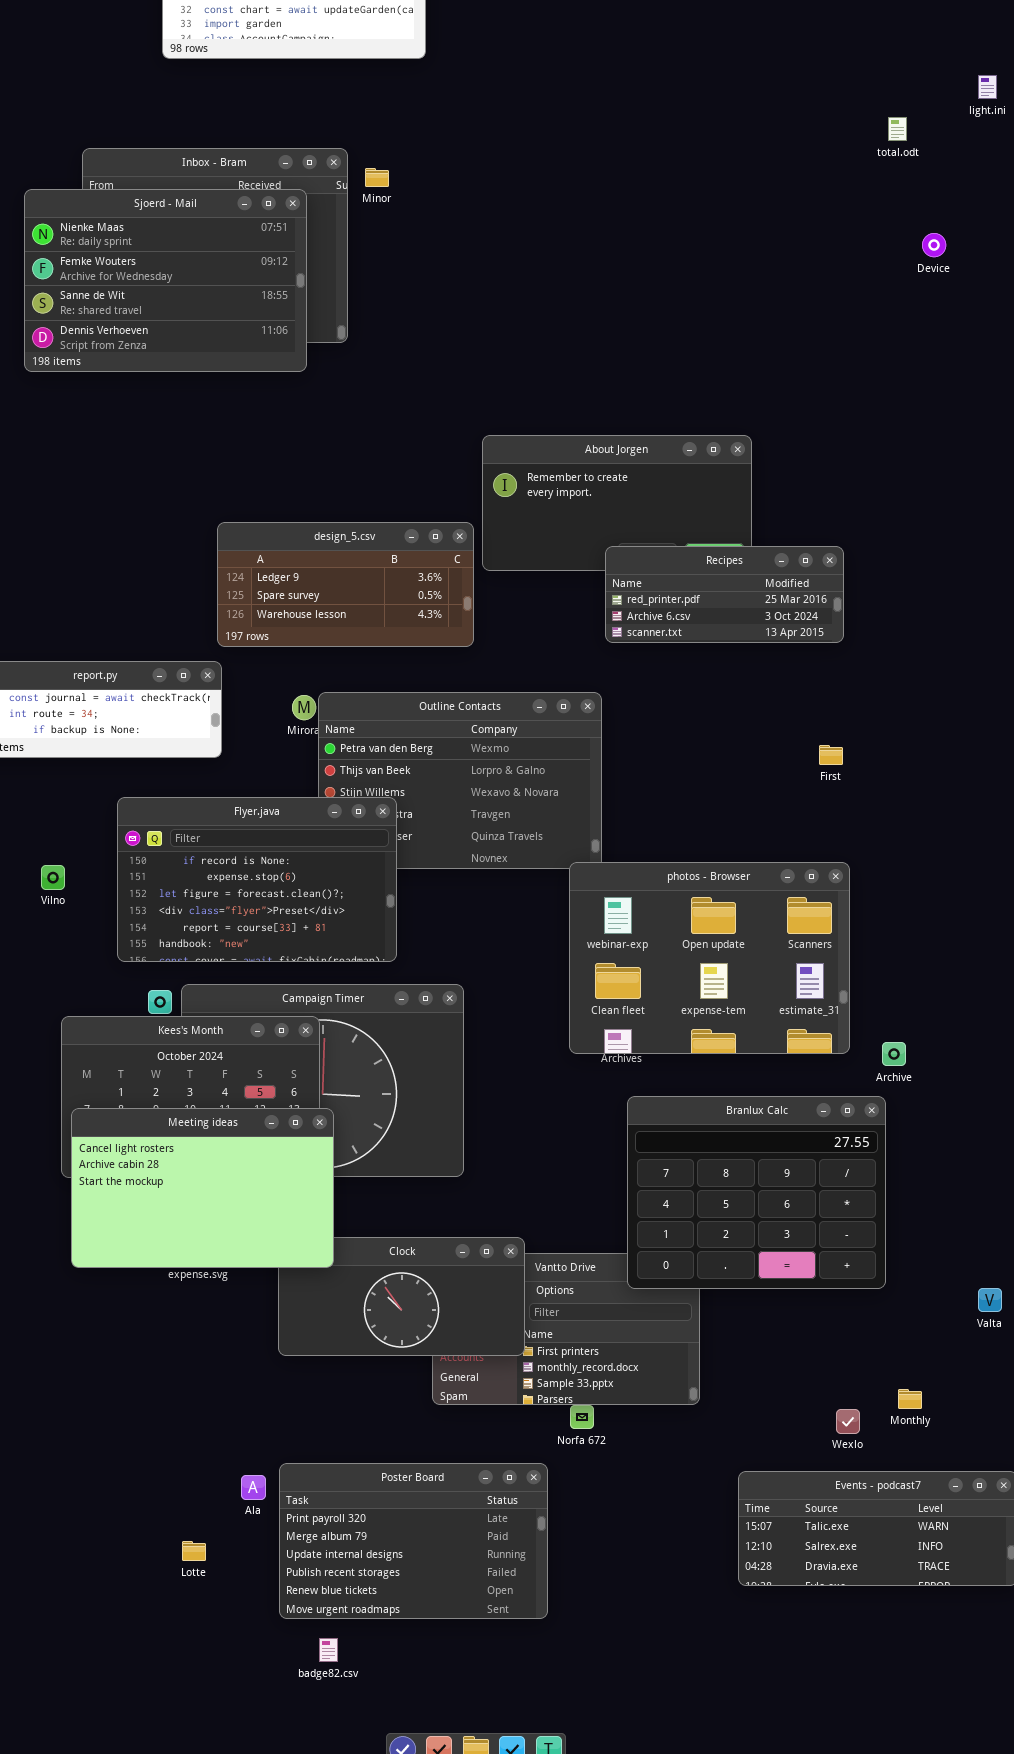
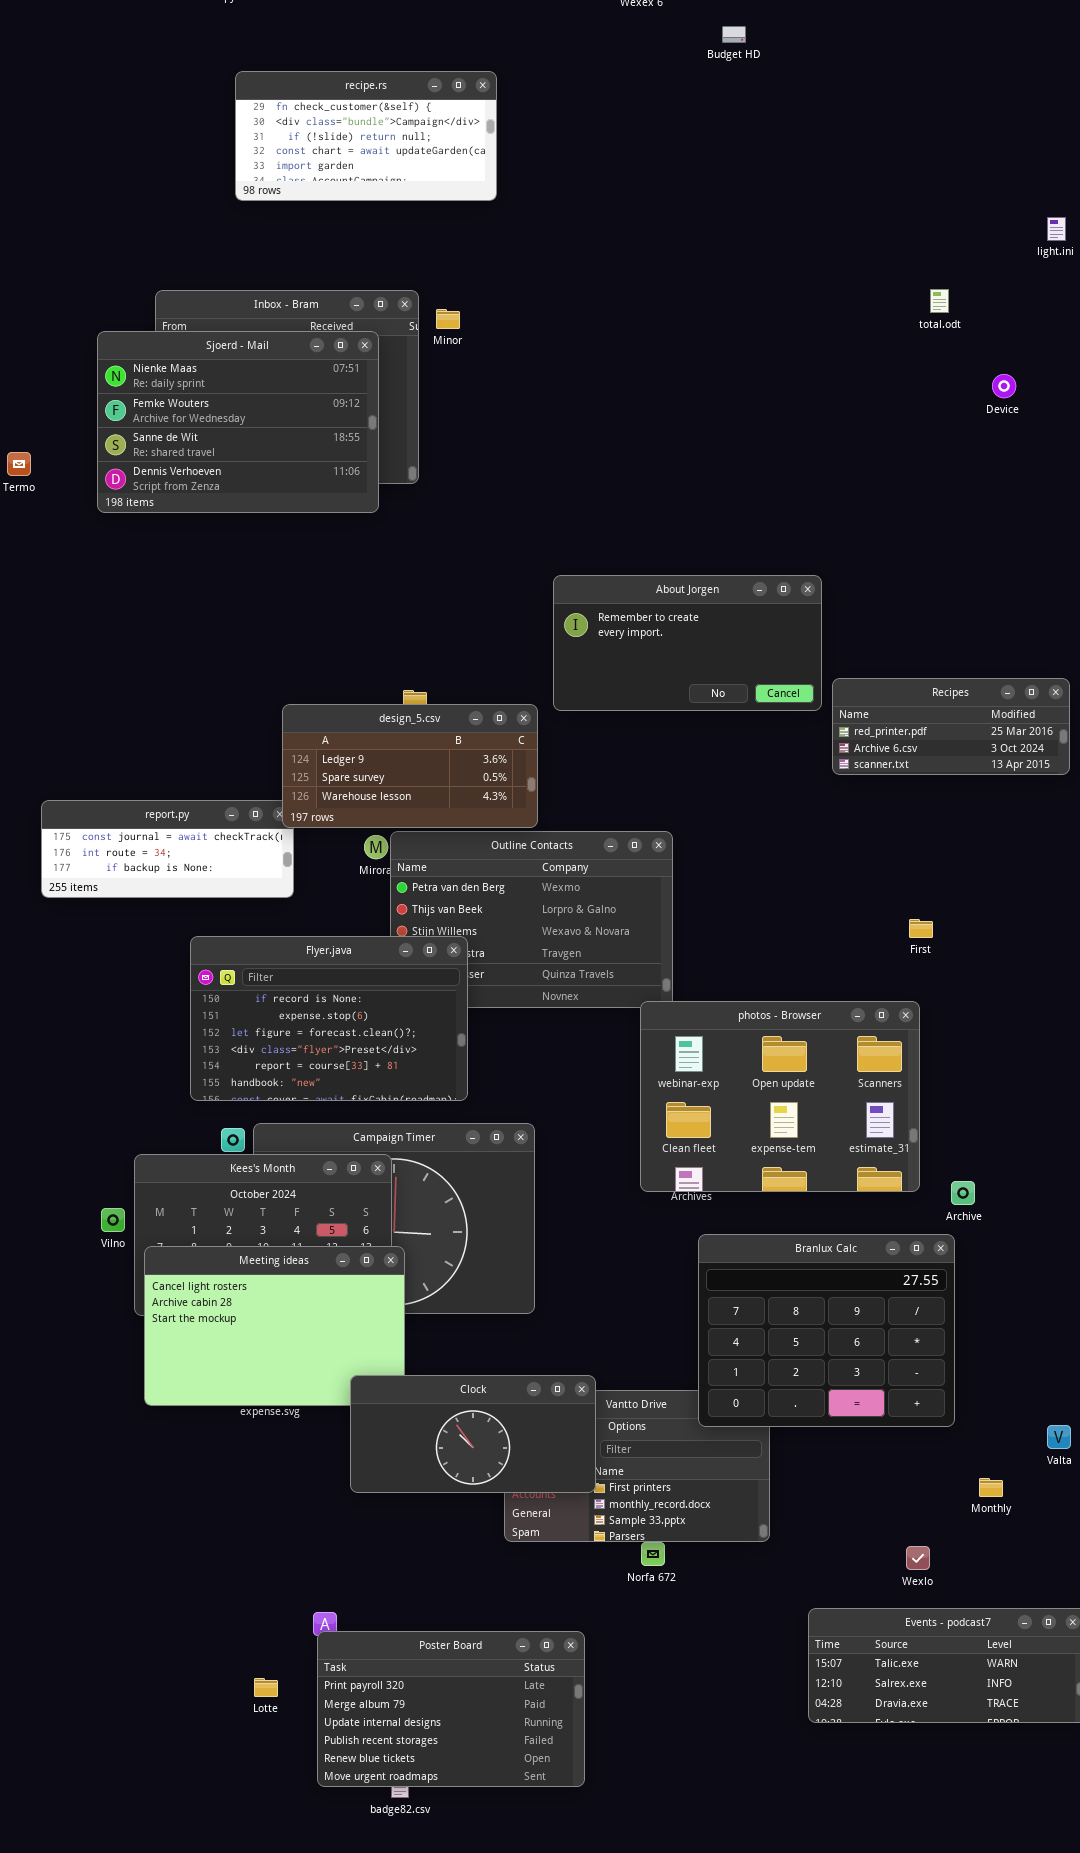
total.odt: [888,117,907,141] -> [930,289,949,313], moved
design_5.csv: [217,522,474,647] -> [282,704,538,828], moved
Recipes: [605,546,844,643] -> [832,678,1070,775], moved
First: [819,745,843,765] -> [909,919,933,938], moved
Vilno: [41,865,65,890] -> [101,1208,125,1232], moved
Clock: [278,1237,525,1356] -> [350,1375,596,1493], raised
Monthly: [898,1389,922,1409] -> [979,1478,1003,1497], moved
Poster Board: [279,1463,548,1619] -> [317,1631,585,1787], moved

